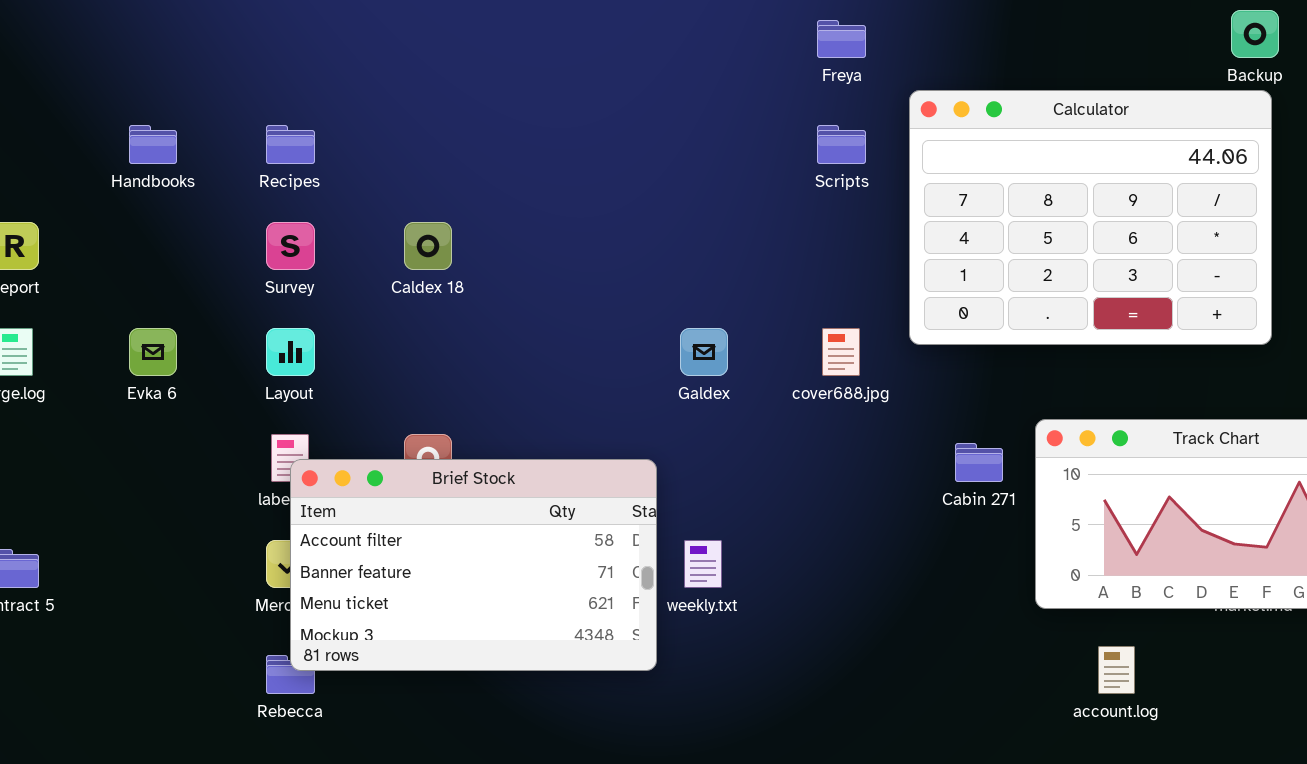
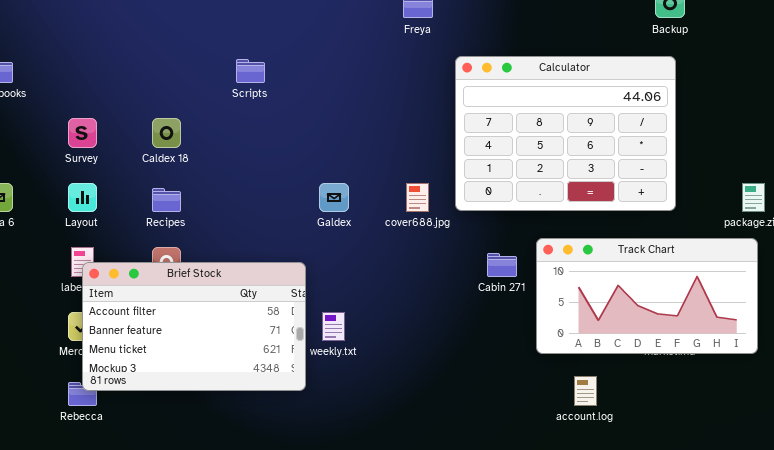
Calculator: [909,90,1272,345] -> [455,56,676,211], moved
Recipes: [266,125,315,164] -> [152,188,181,212], moved
Scripts: [817,125,866,164] -> [236,59,265,83], moved

